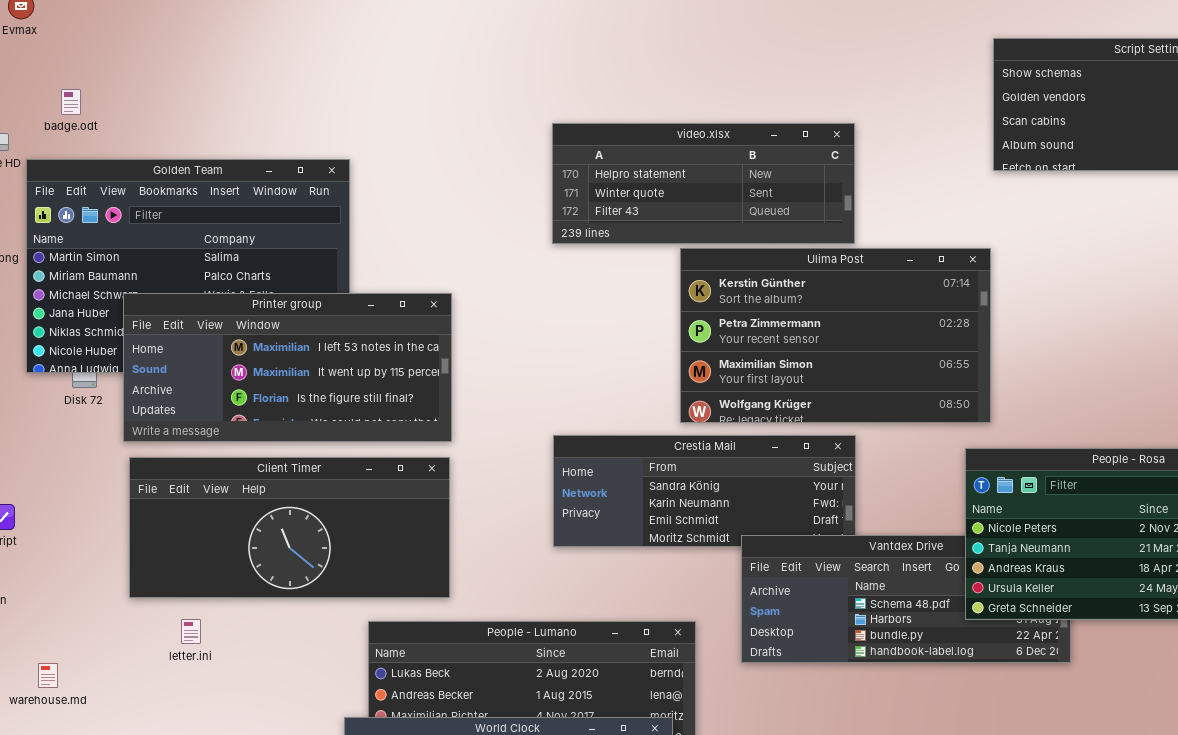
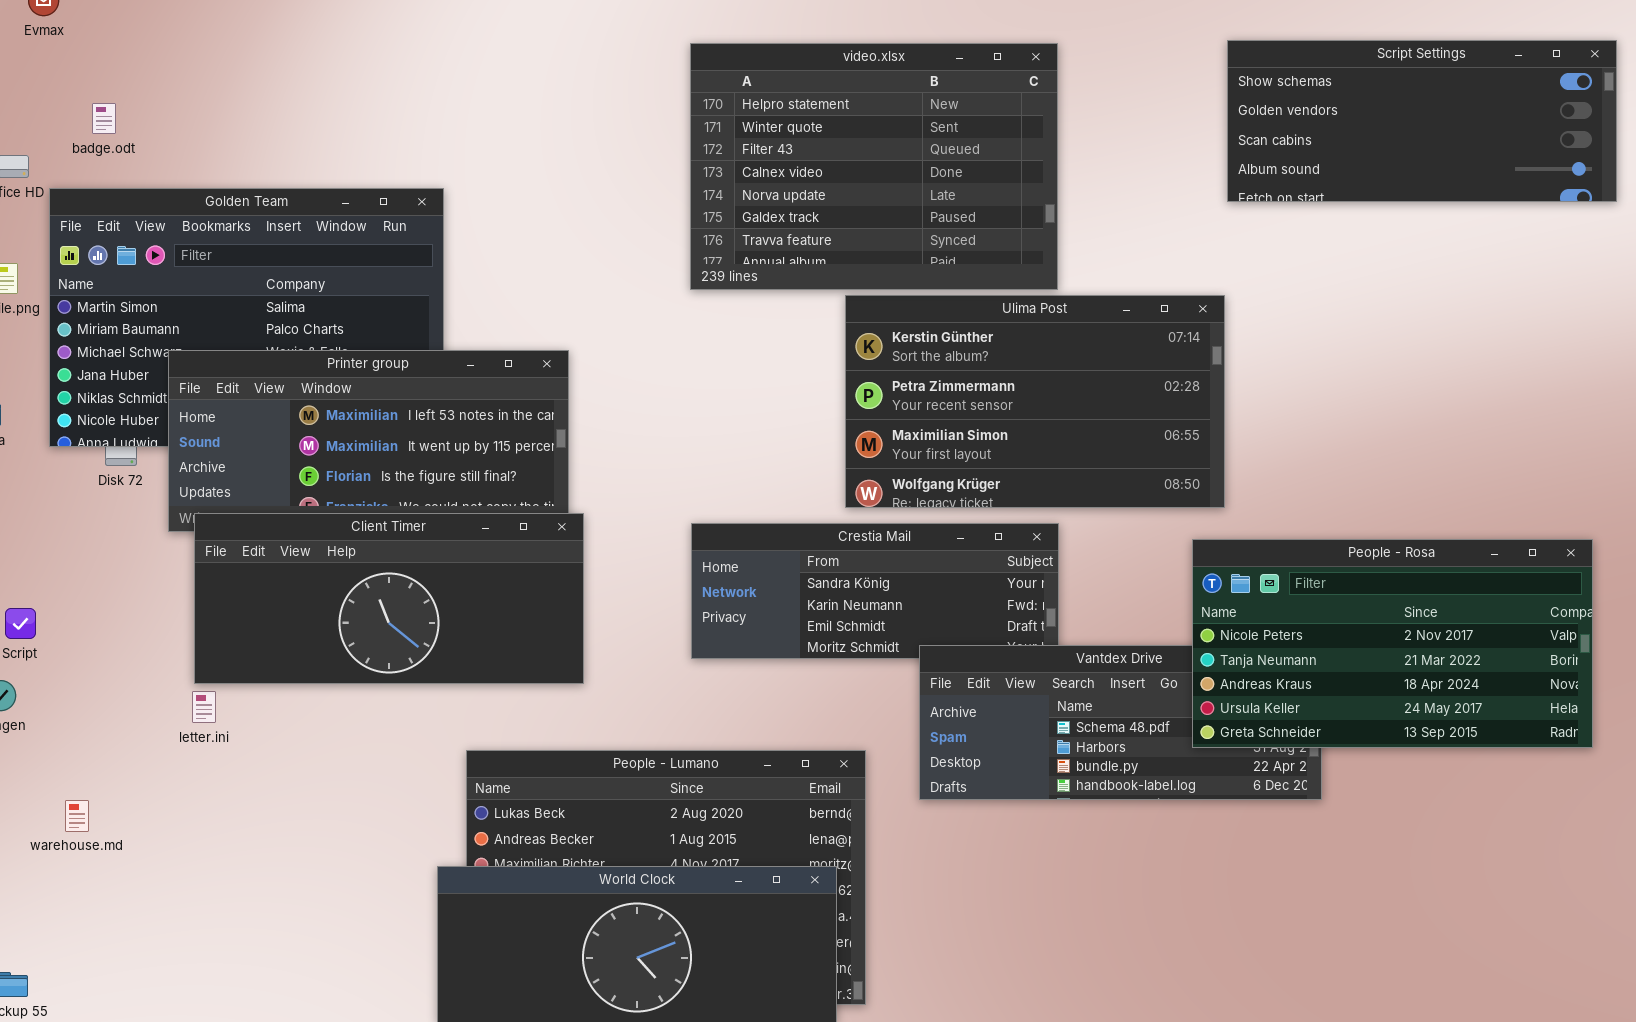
video.xlsx: [552,123,855,244] -> [690,43,1058,290], resized
Client Timer: [129,457,450,598] -> [194,513,584,684], moved
letter.ini: [181,619,201,644] -> [192,691,216,723], moved

